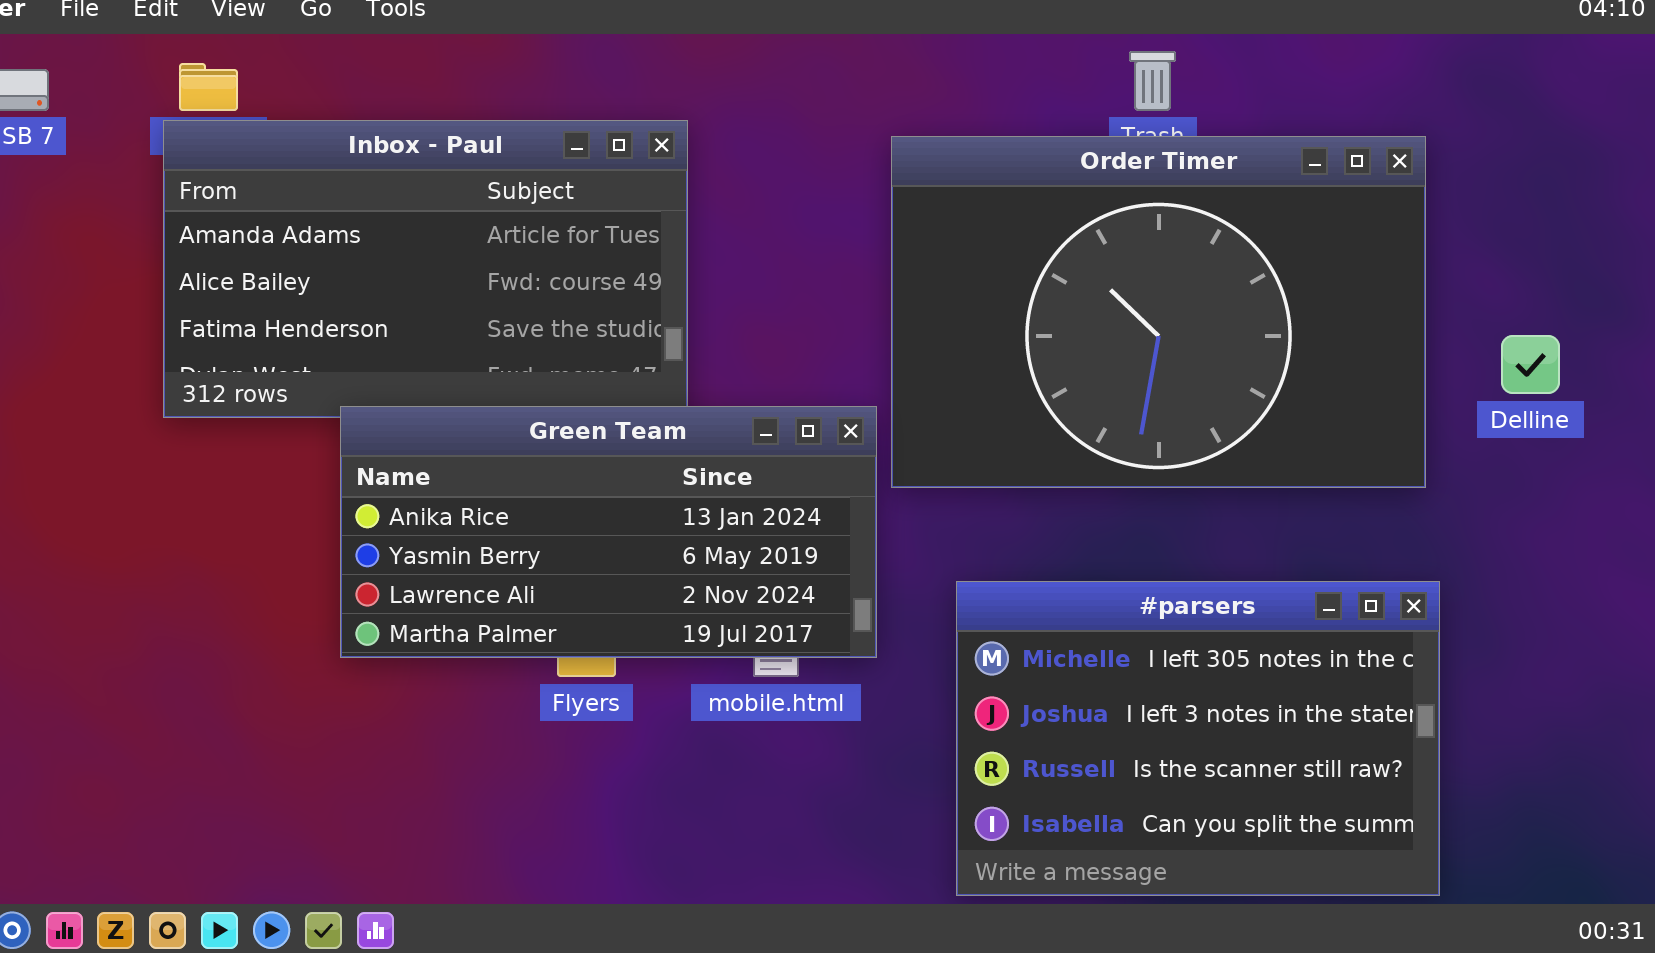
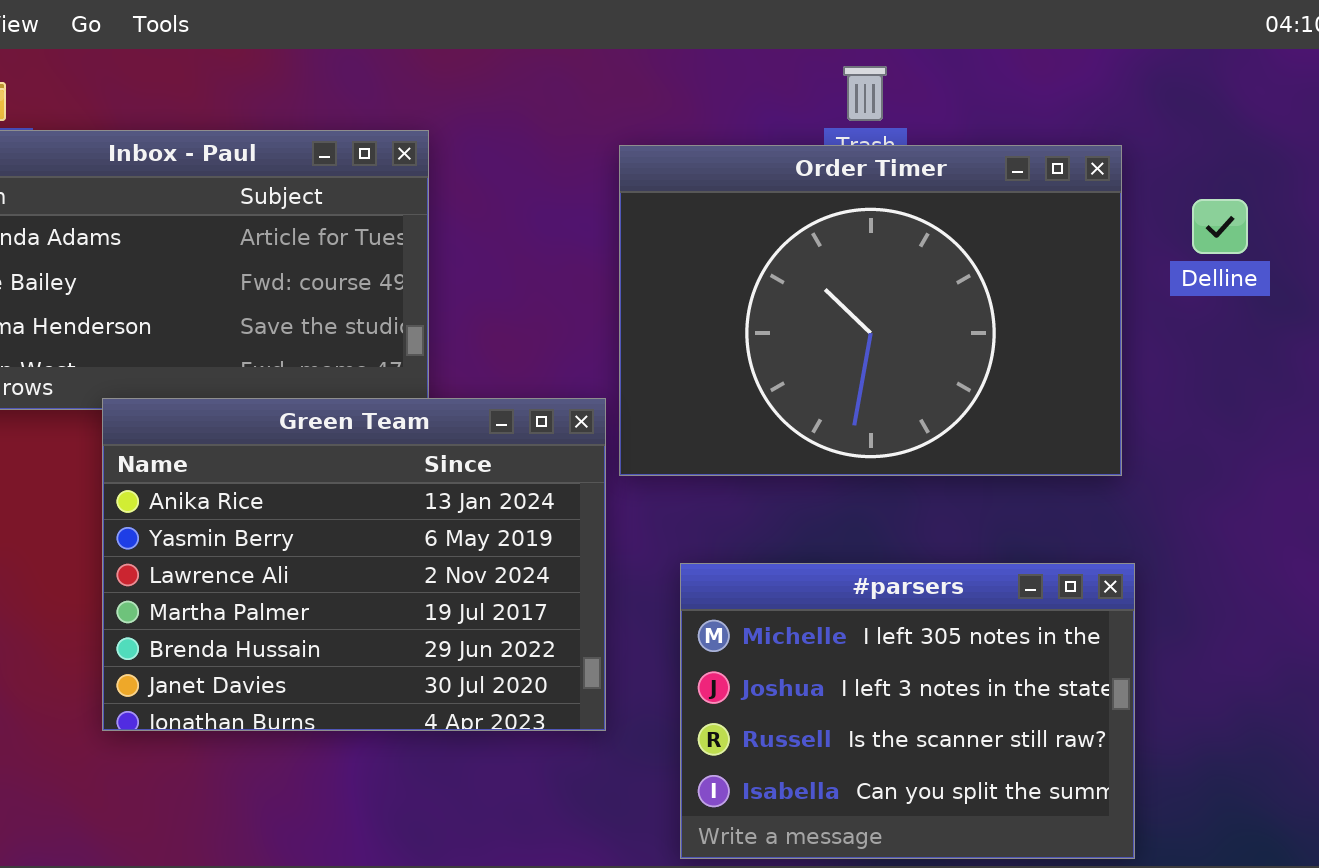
Delline: [1501,335,1560,394] -> [1192,199,1248,254], moved
Green Team: [340,406,877,658] -> [102,398,606,731], resized

